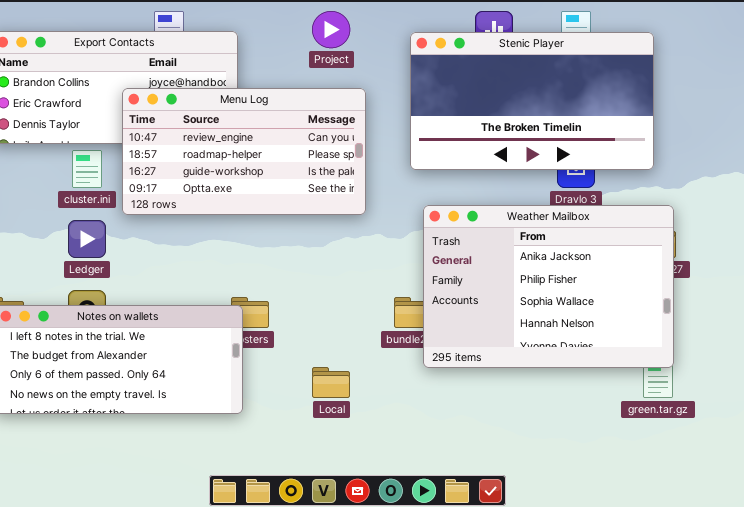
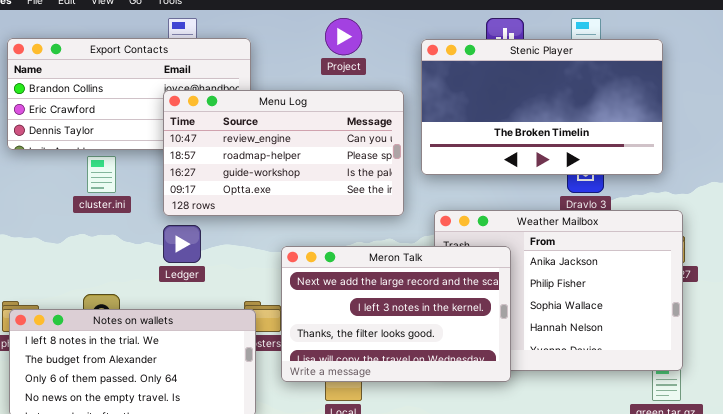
Menu Log: [122,88,366,215] -> [163,90,404,216], moved
Ledger: [68,220,106,258] -> [163,225,201,263], moved
Meron Talk: none -> [281,246,511,382], opened

